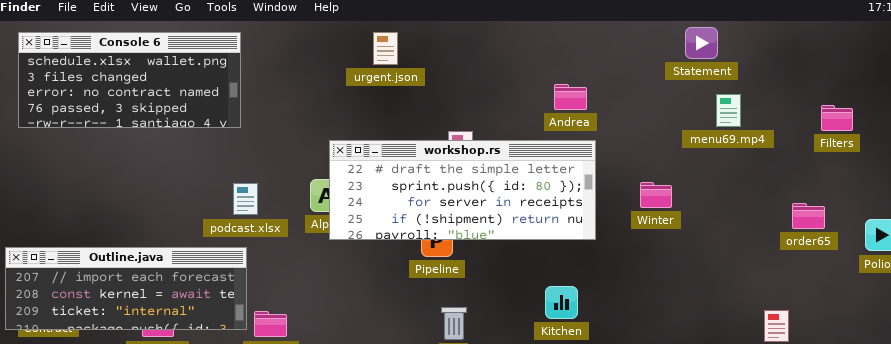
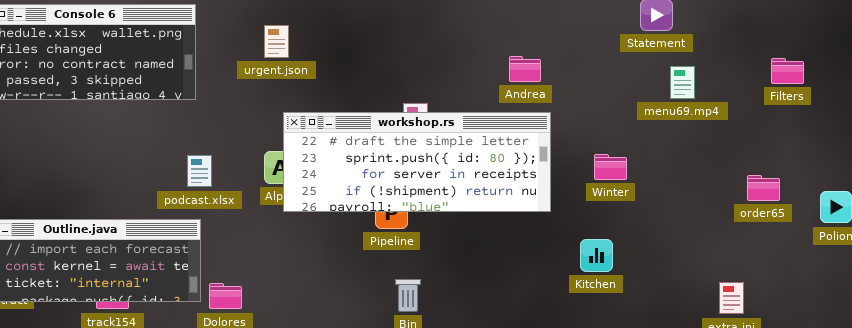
urgent.json: [373,32,398,65] -> [264,25,289,58], moved
Filters: [821,105,853,131] -> [771,58,804,84], moved
Kitchen: [545,286,578,319] -> [580,239,613,272], moved

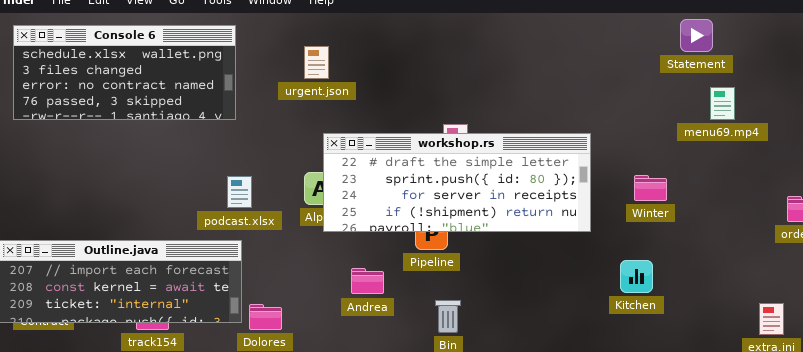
Andrea: [509,56,541,82] -> [351,268,384,294], moved

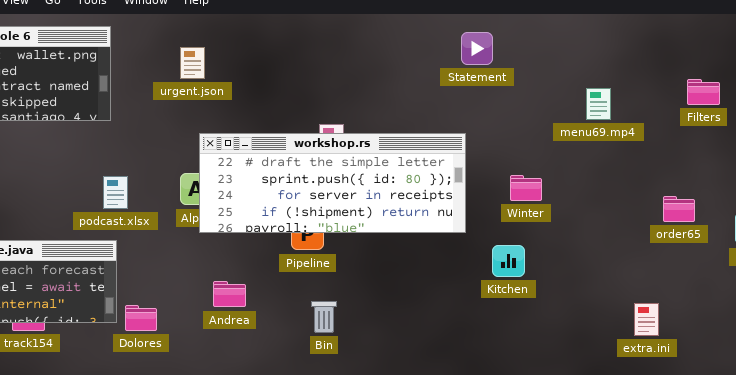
Statement: [680,19,713,52] -> [461,32,493,65], moved
Kitchen: [620,260,653,293] -> [492,245,525,277], moved
Andrea: [351,268,384,294] -> [213,281,246,307], moved

